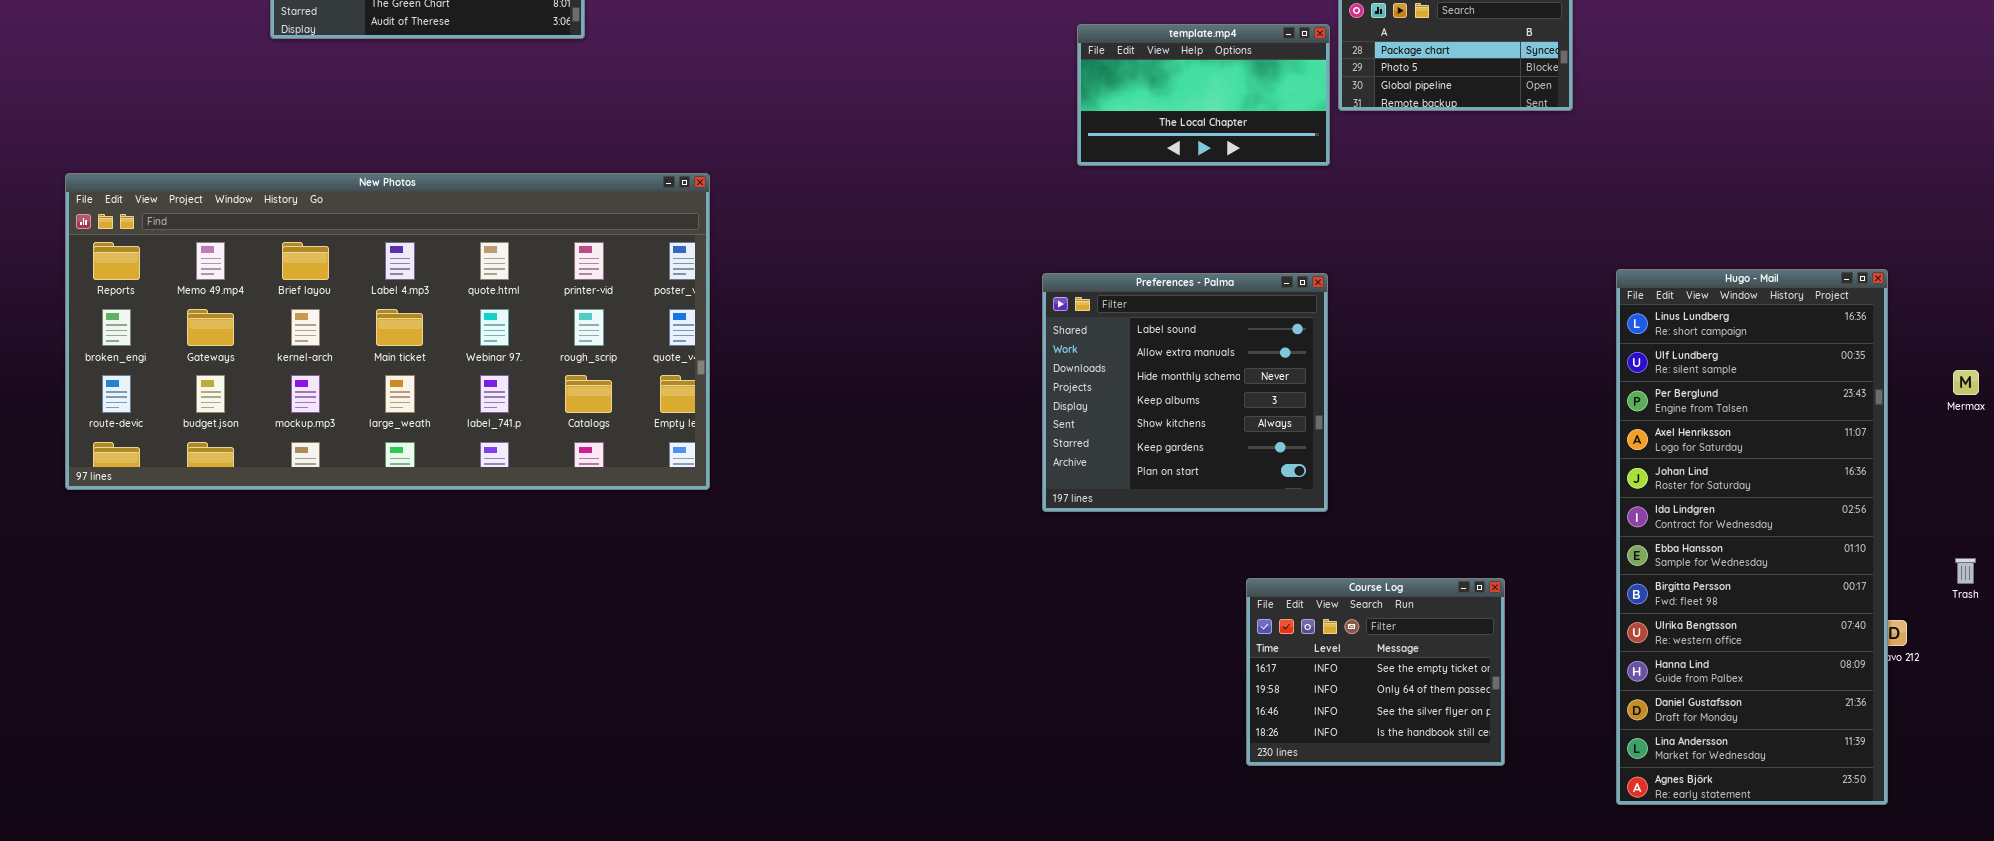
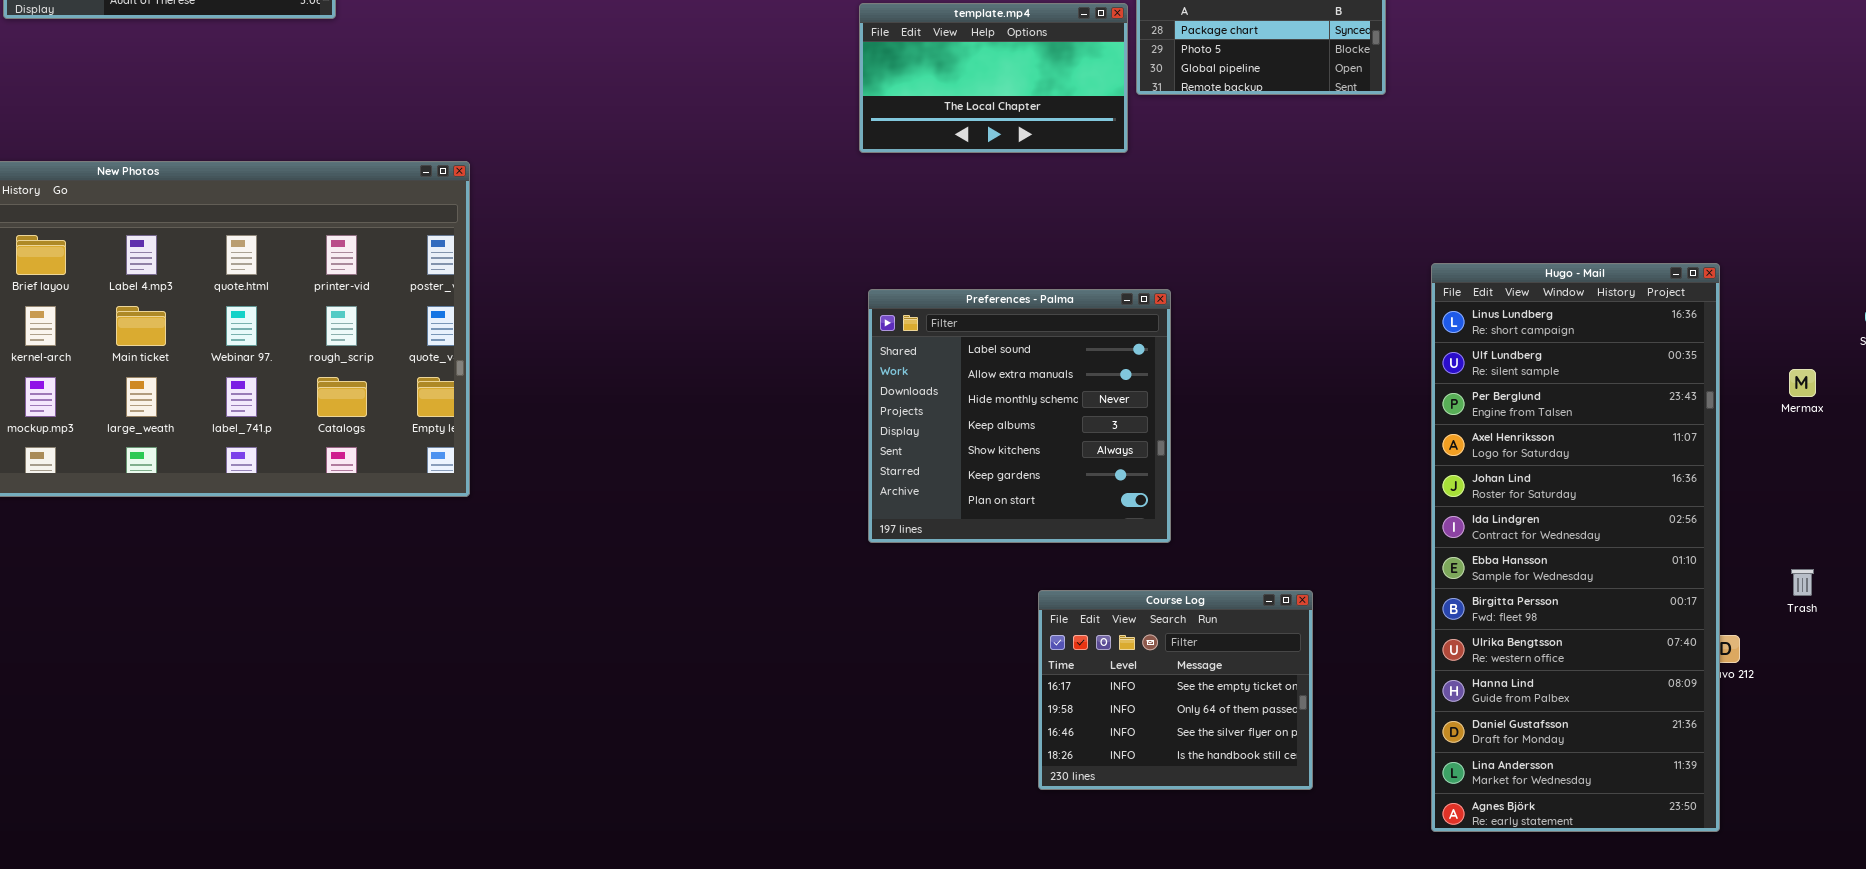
Preferences - Palma: [1042,273,1328,512] -> [868,289,1171,543], moved

